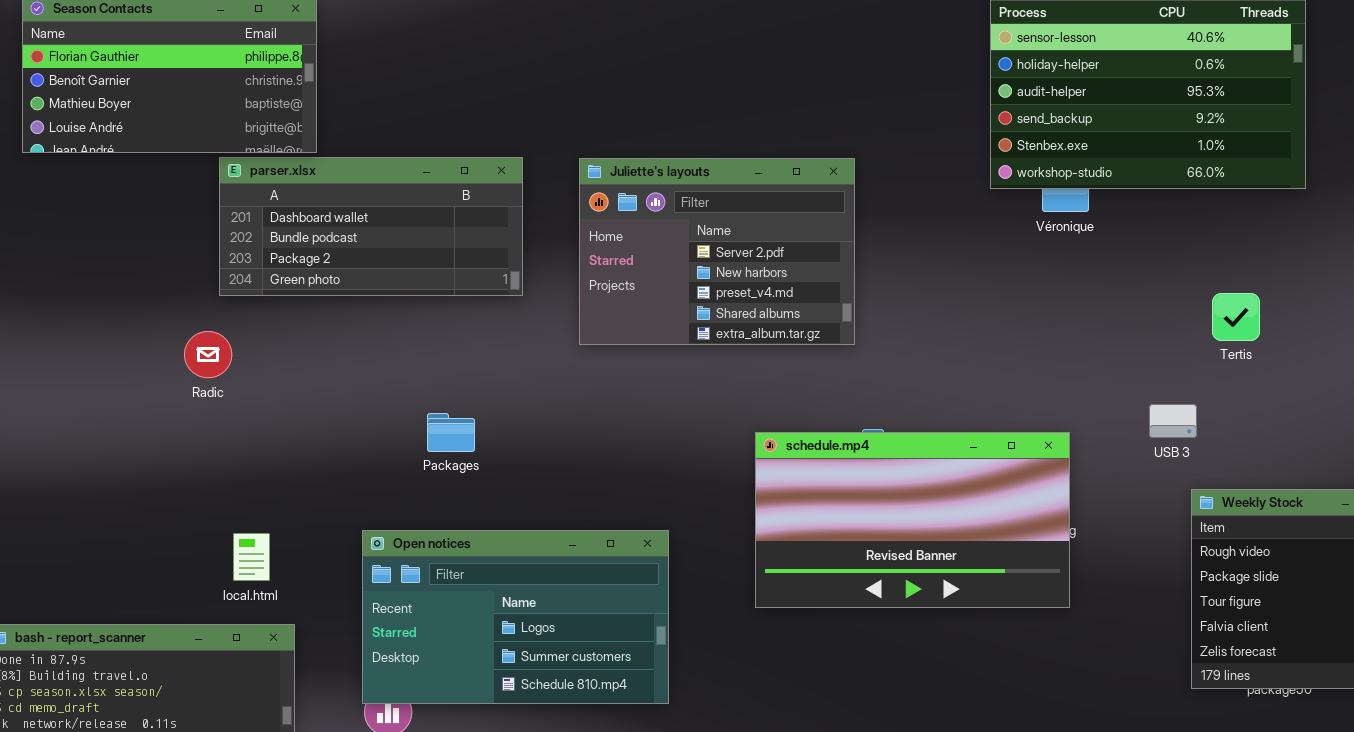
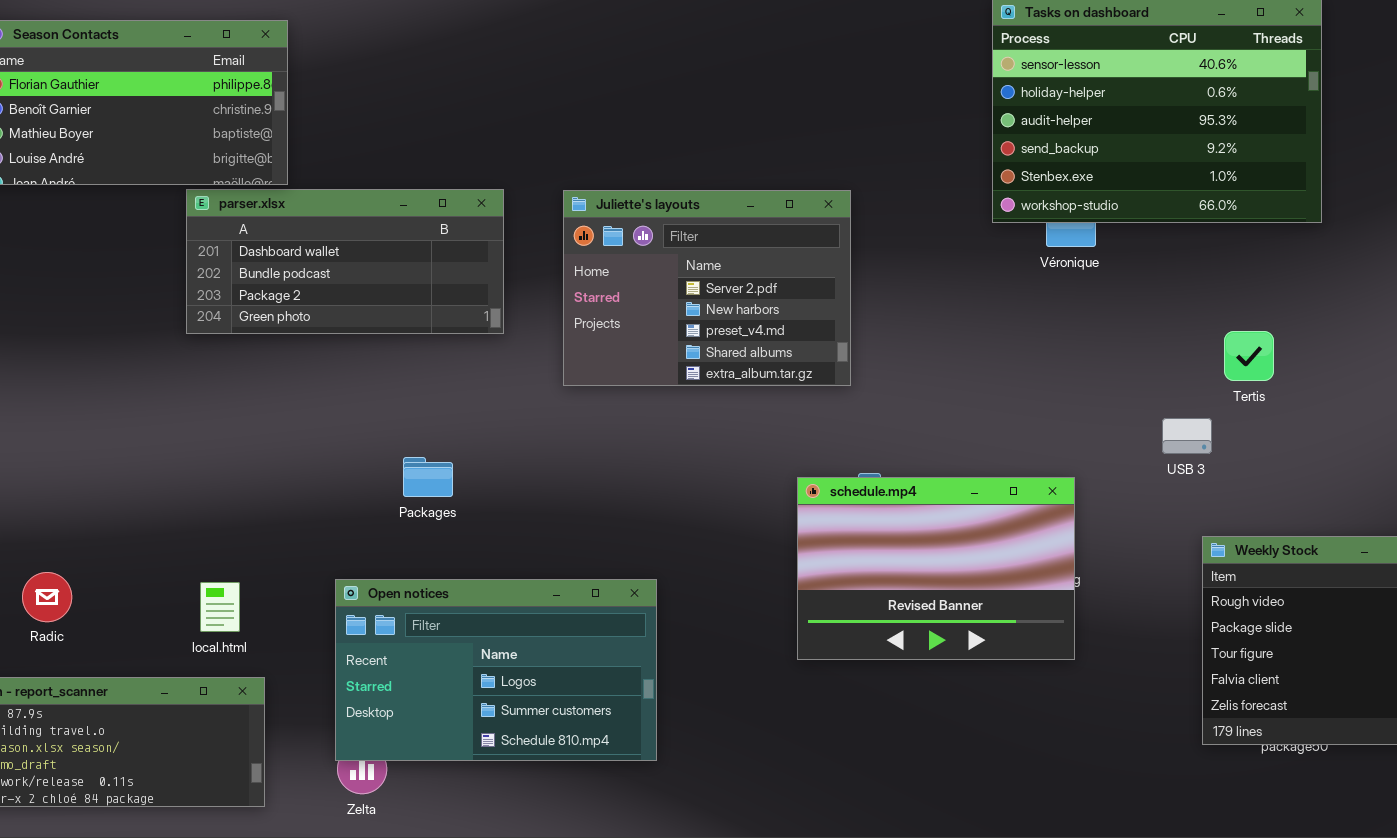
Radic: [184,331,232,378] -> [22,572,72,622], moved
USB 3: [1149,404,1197,438] -> [1162,418,1212,454], moved
schedule.mp4: [755,432,1070,608] -> [797,477,1075,660], resized

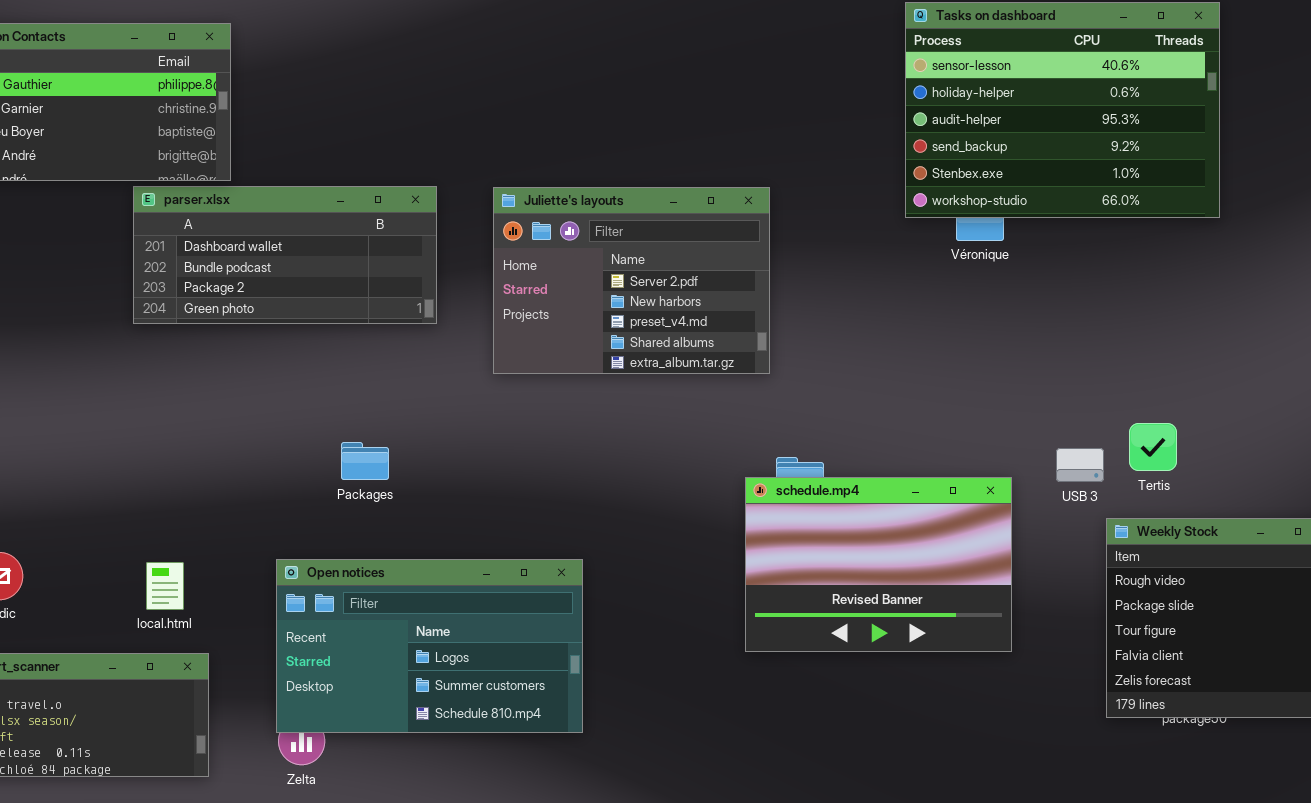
Tertis: [1224,331,1274,381] -> [1129,423,1177,471], moved
USB 3: [1162,418,1212,454] -> [1056,448,1104,482], moved
schedule.mp4: [797,477,1075,660] -> [745,477,1012,652], moved

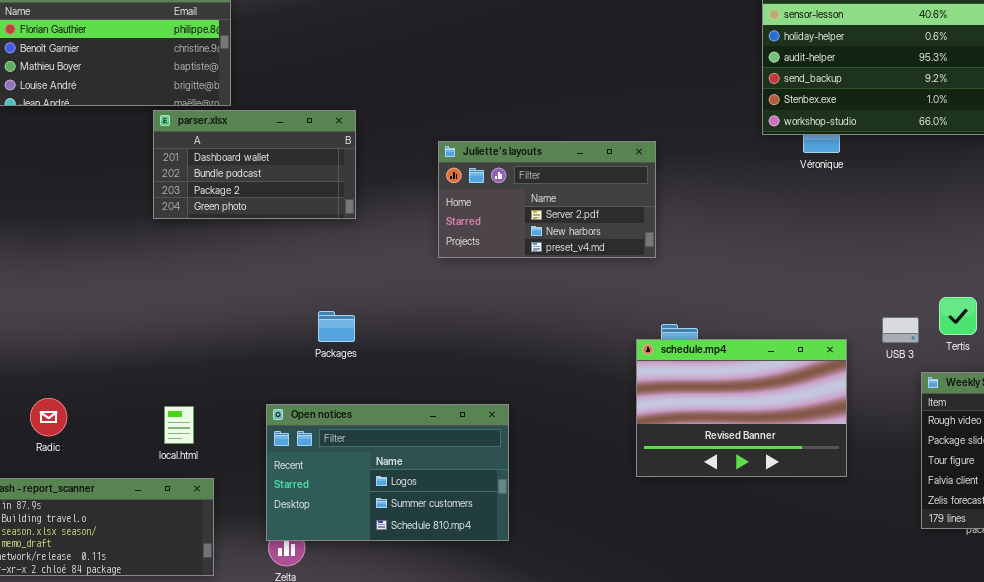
parser.xlsx: [133,186,437,324] -> [153,110,356,219], resized
Juliette's layouts: [493,187,770,374] -> [438,141,656,258], resized

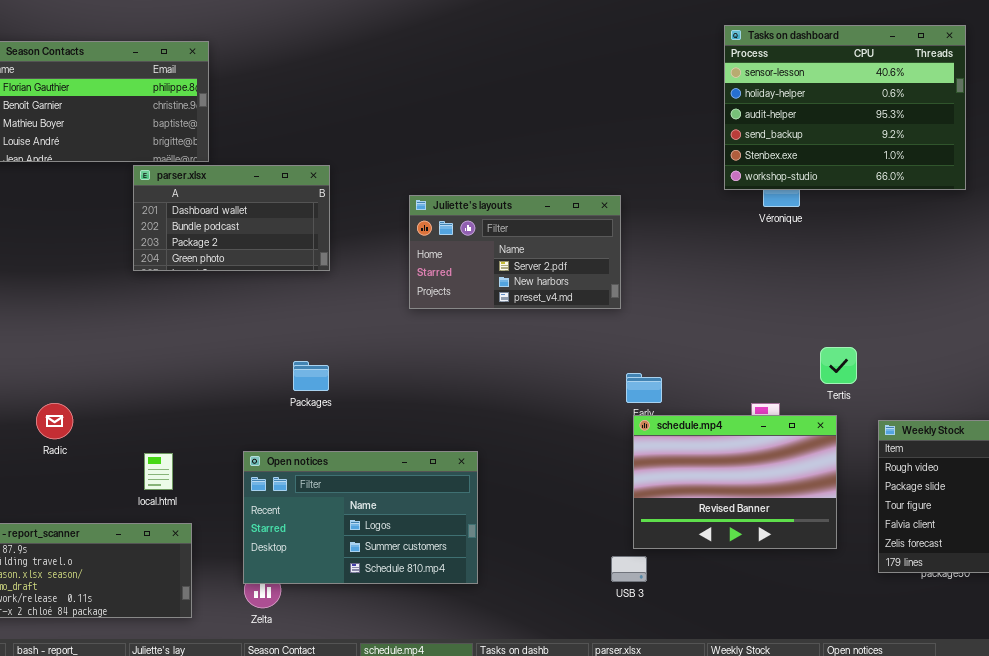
Tertis: [939,297,977,335] -> [820,347,857,384], moved
USB 3: [882,317,919,343] -> [611,556,647,582], moved
schedule.mp4: [636,339,847,477] -> [633,415,837,549], moved
Radic: [30,398,67,436] -> [36,403,73,439], moved

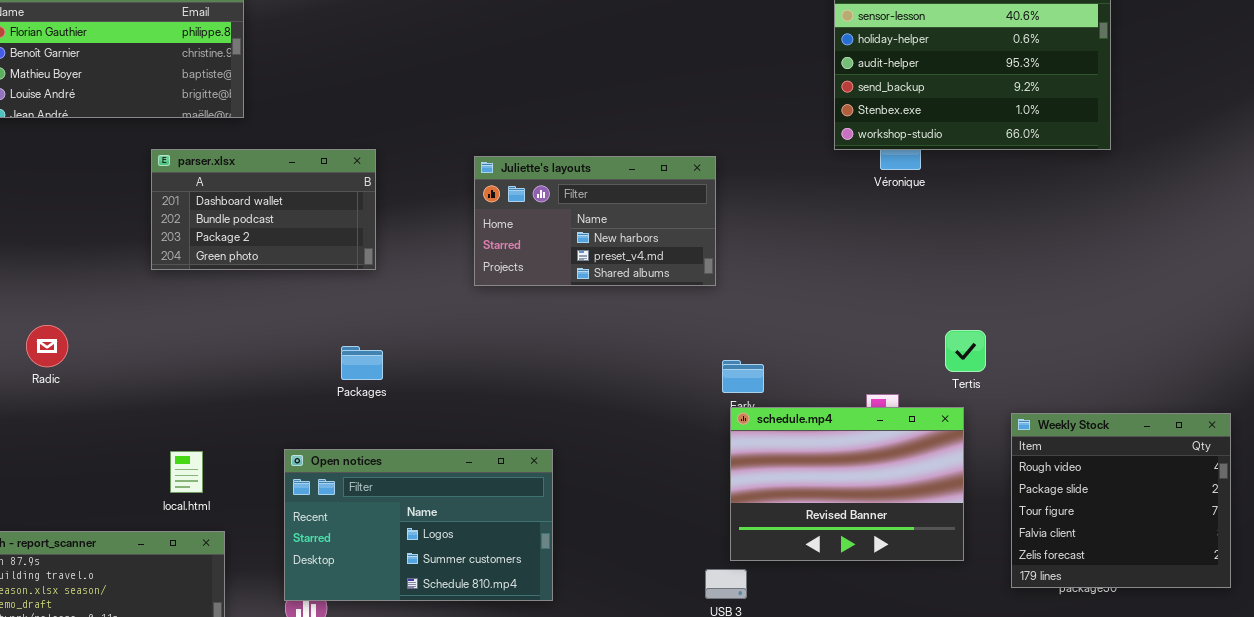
parser.xlsx: [133,165,330,271] -> [151,149,376,270], moved
Juliette's layouts: [409,195,621,309] -> [474,156,716,286], scrolled down 1 row
Radic: [36,403,73,439] -> [26,325,68,367], moved

